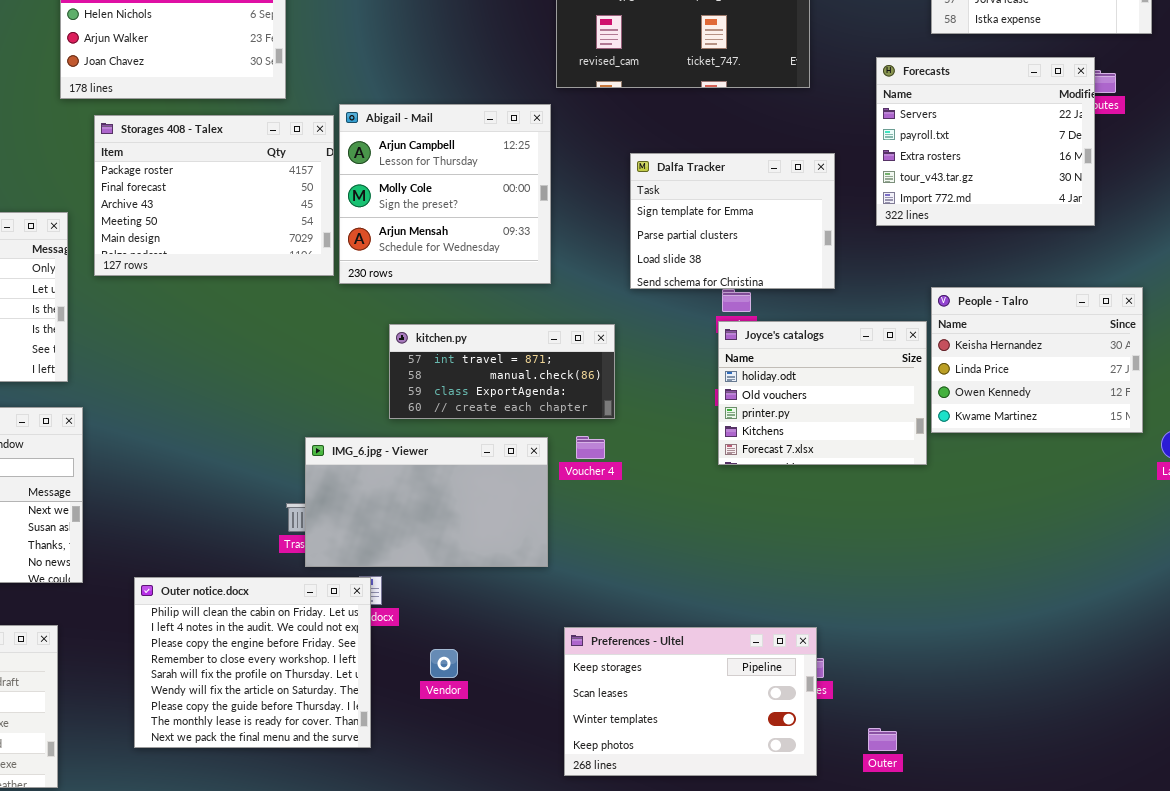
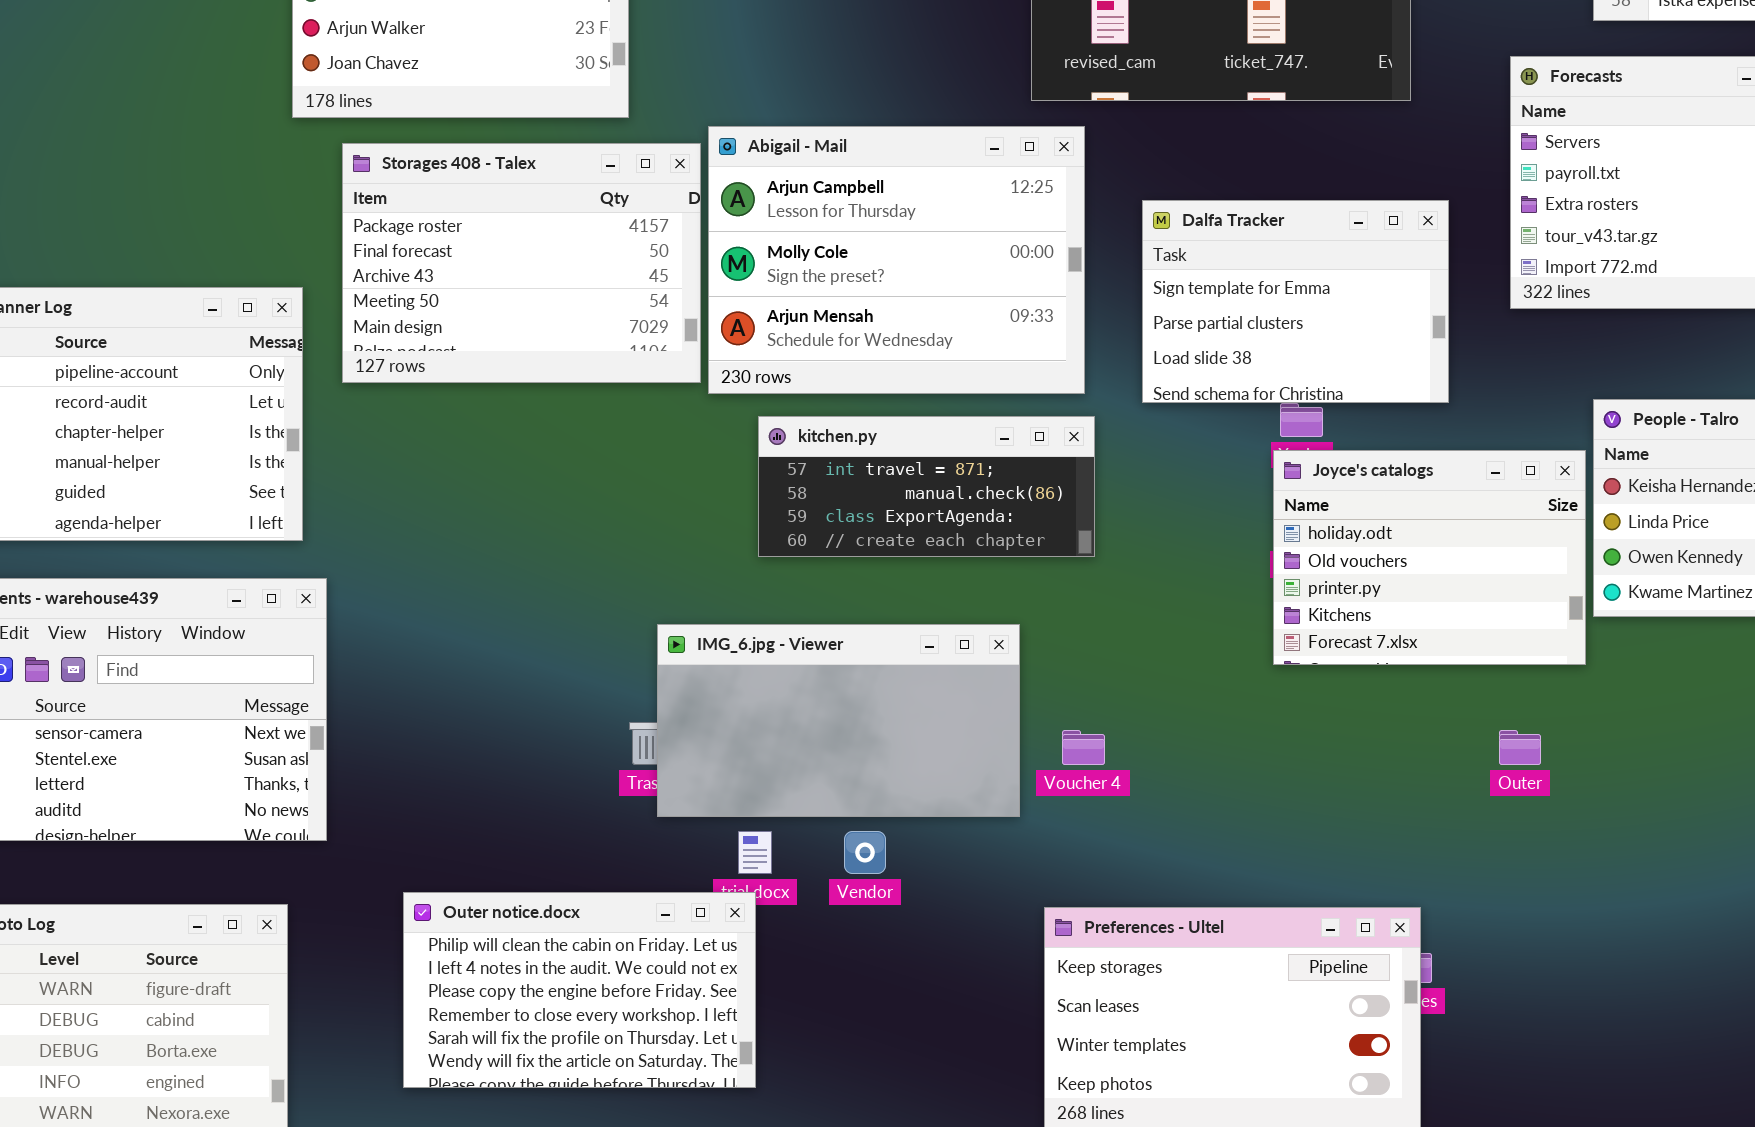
Abigail - Mail: [339,104,551,284] -> [708,126,1085,394], resized
kitchen.py: [389,324,615,419] -> [758,416,1095,557], moved
Voucher 4: [576,436,605,459] -> [1062,730,1105,765], moved
Outer notice.docx: [134,577,371,748] -> [403,892,756,1088], resized
Vendor: [430,649,458,678] -> [844,831,886,874], moved
Outer: [868,728,897,751] -> [1499,730,1541,765], moved

